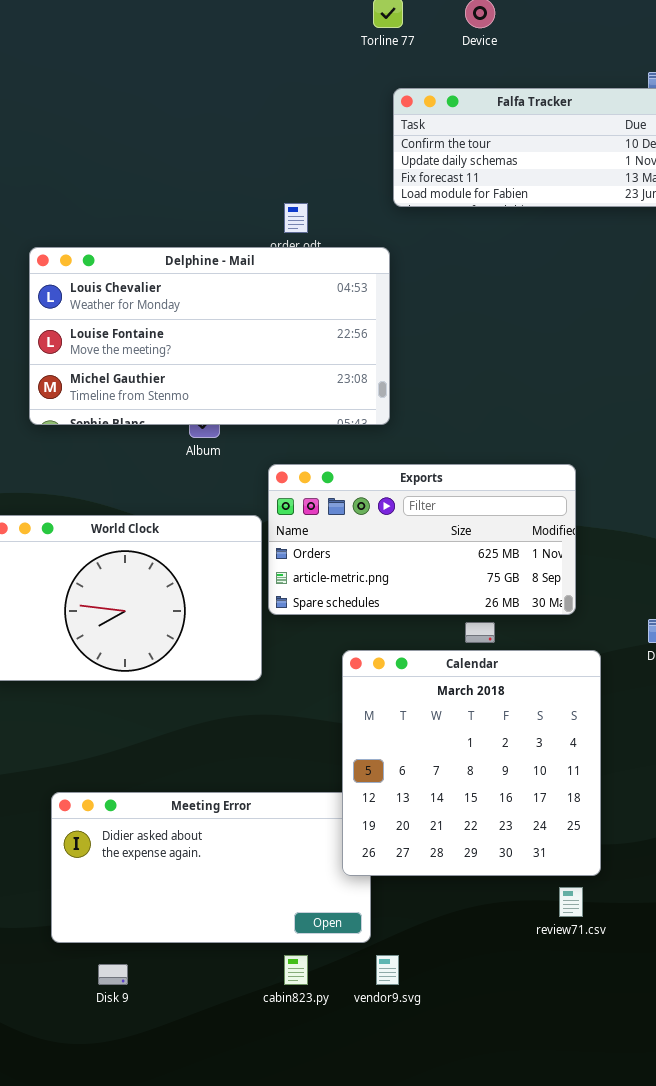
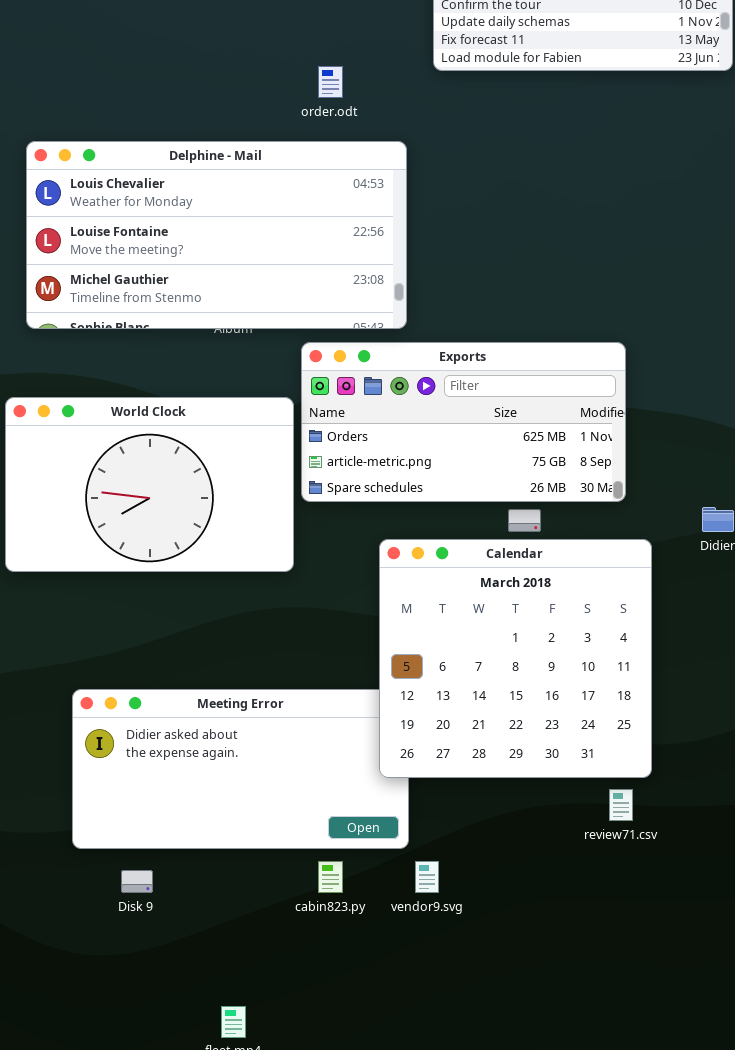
Delphine - Mail: [29,247,390,425] -> [26,141,407,329], moved

